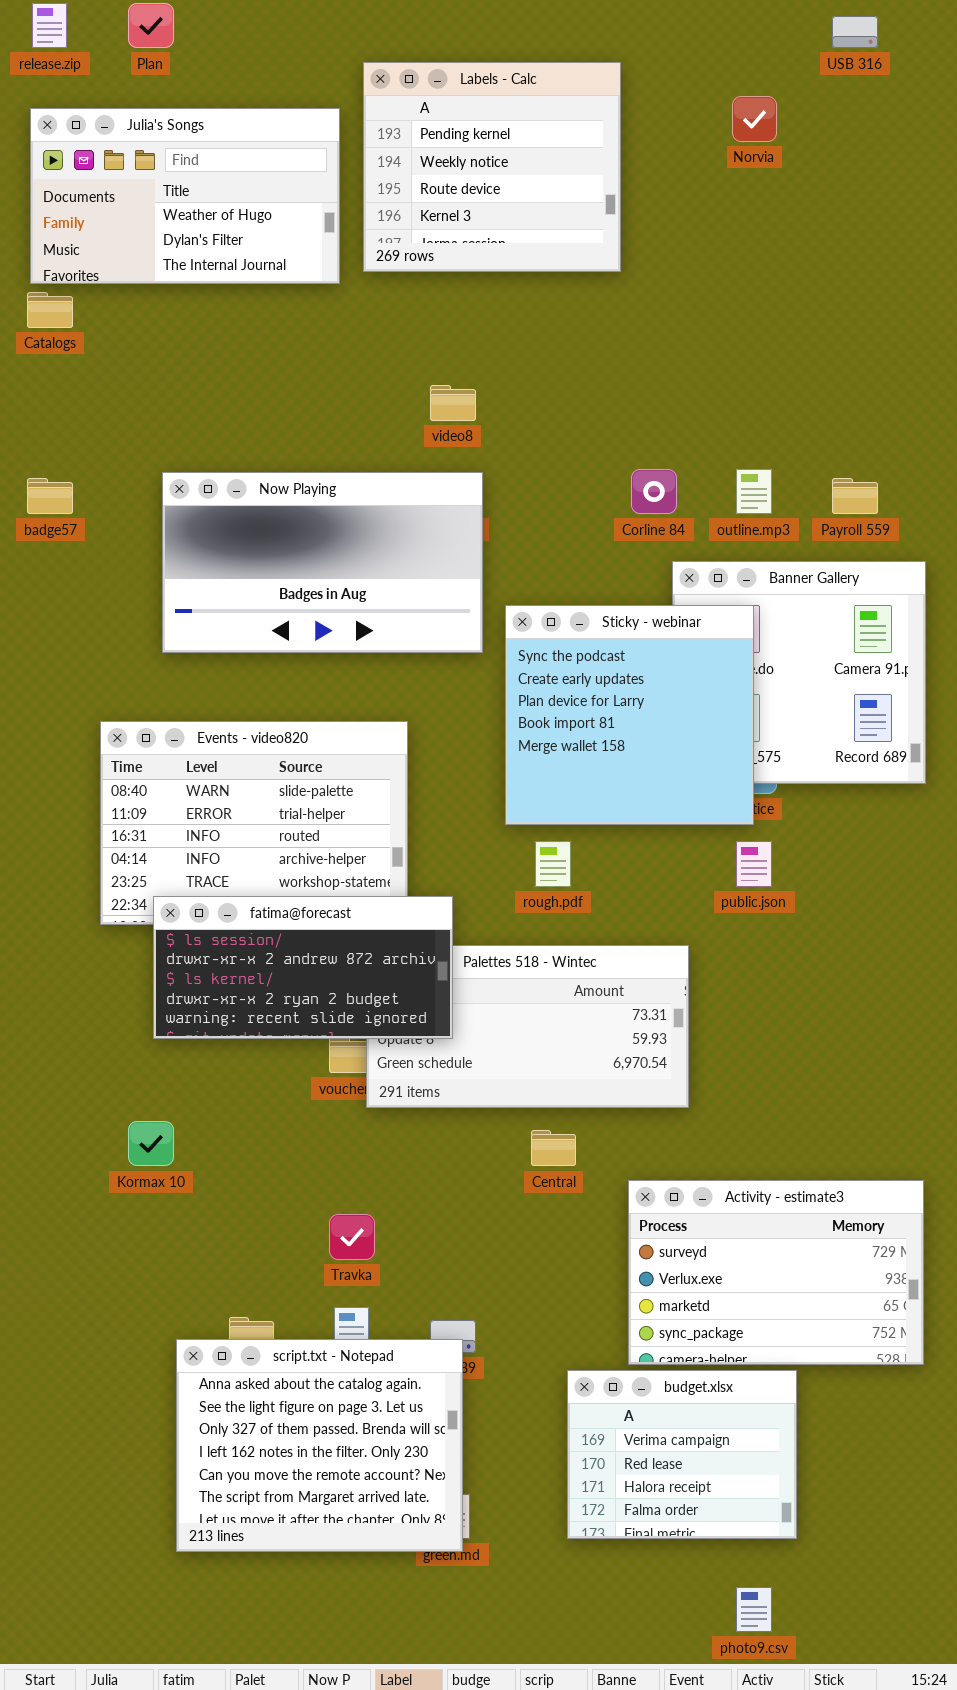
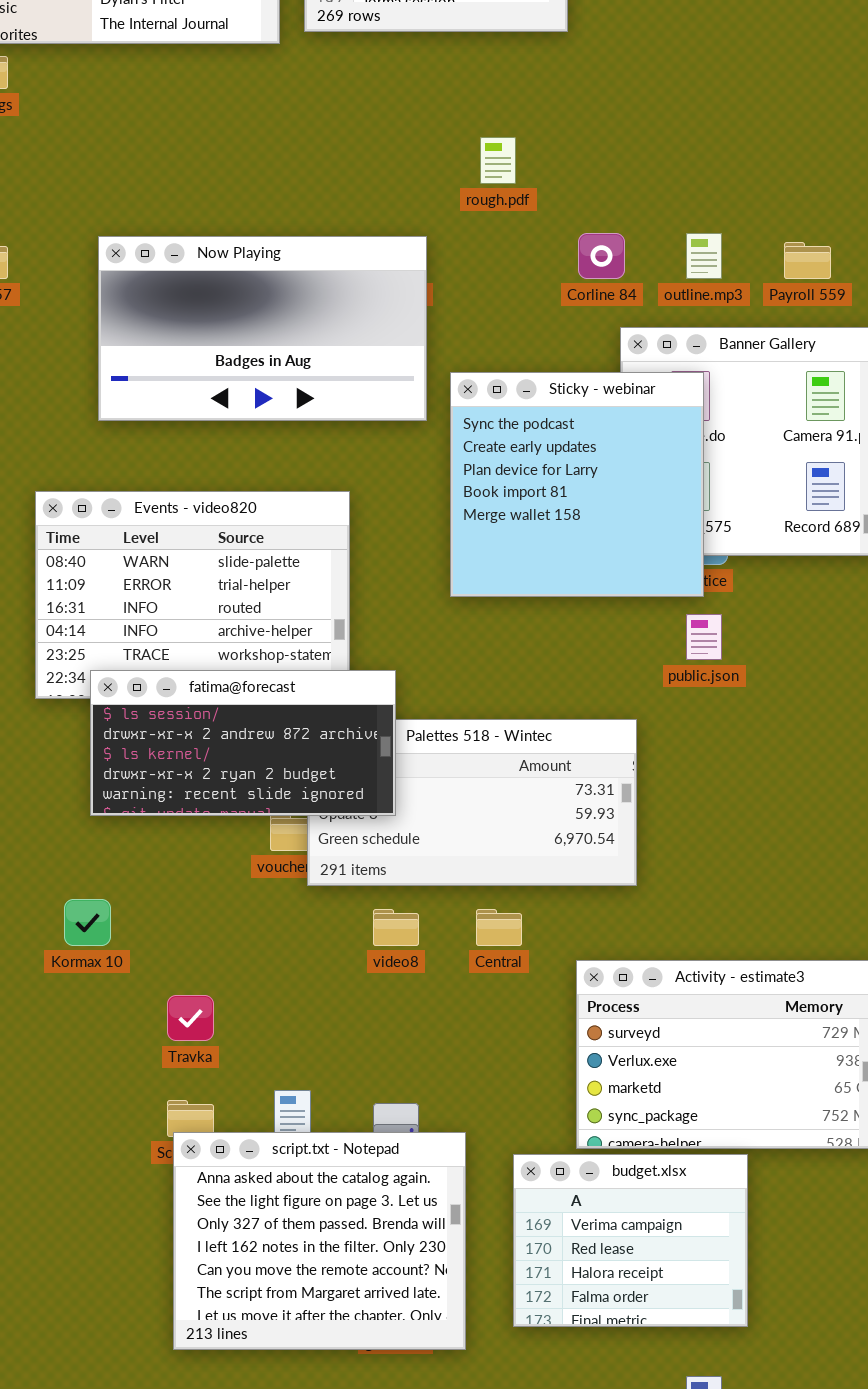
video8: [430,385,476,421] -> [373,909,419,946], moved
rough.pdf: [535,841,571,887] -> [480,137,516,184], moved
Travka: [329,1214,375,1260] -> [167,995,214,1041], moved
script.txt - Notepad: [176,1339,463,1552] -> [173,1132,466,1350], moved

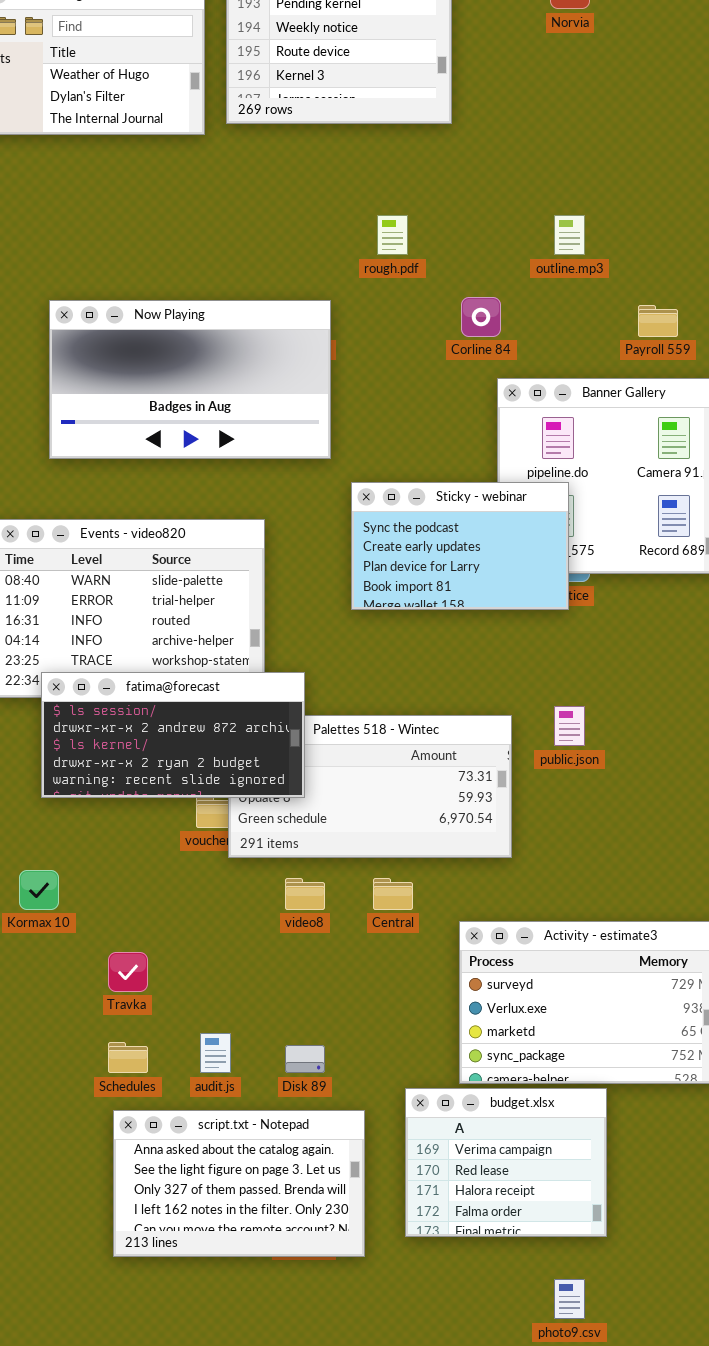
outline.mp3: [686,233,722,279] -> [554,215,585,255], moved
Sticky - webinar: [450,372,704,597] -> [351,482,569,610], resized
public.json: [686,614,722,660] -> [554,706,585,746], moved
script.txt - Notepad: [173,1132,466,1350] -> [113,1110,365,1257], resized

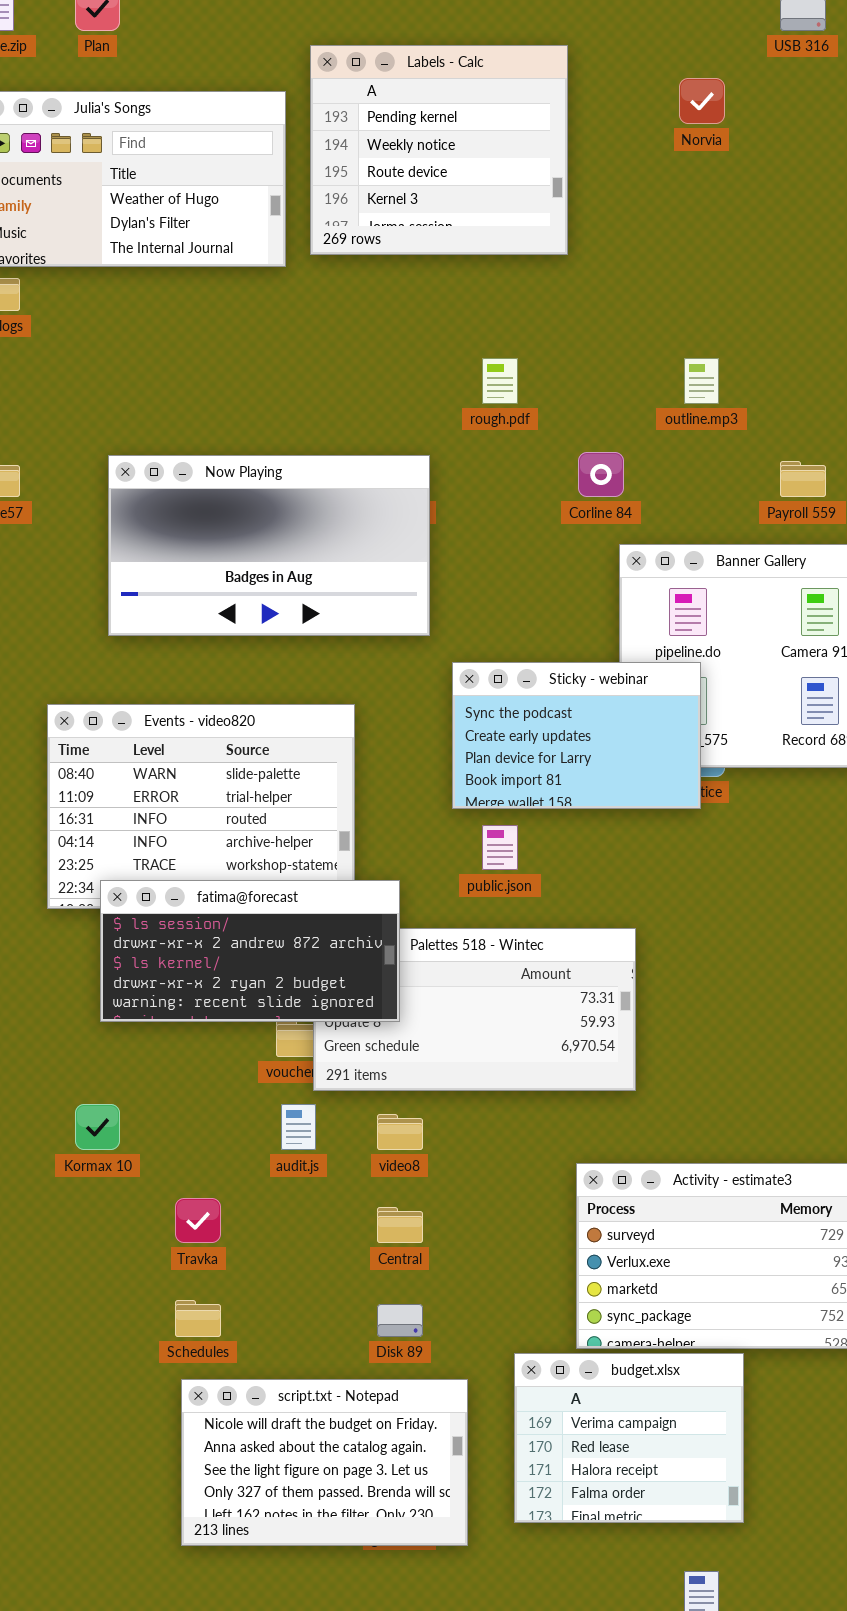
public.json: [554,706,585,746] -> [482,825,518,870], moved
Central: [373,878,413,910] -> [377,1207,423,1243], moved
audit.js: [200,1033,231,1073] -> [281,1104,316,1150], moved
script.txt - Notepad: [113,1110,365,1257] -> [181,1379,468,1546], scrolled up 1 row

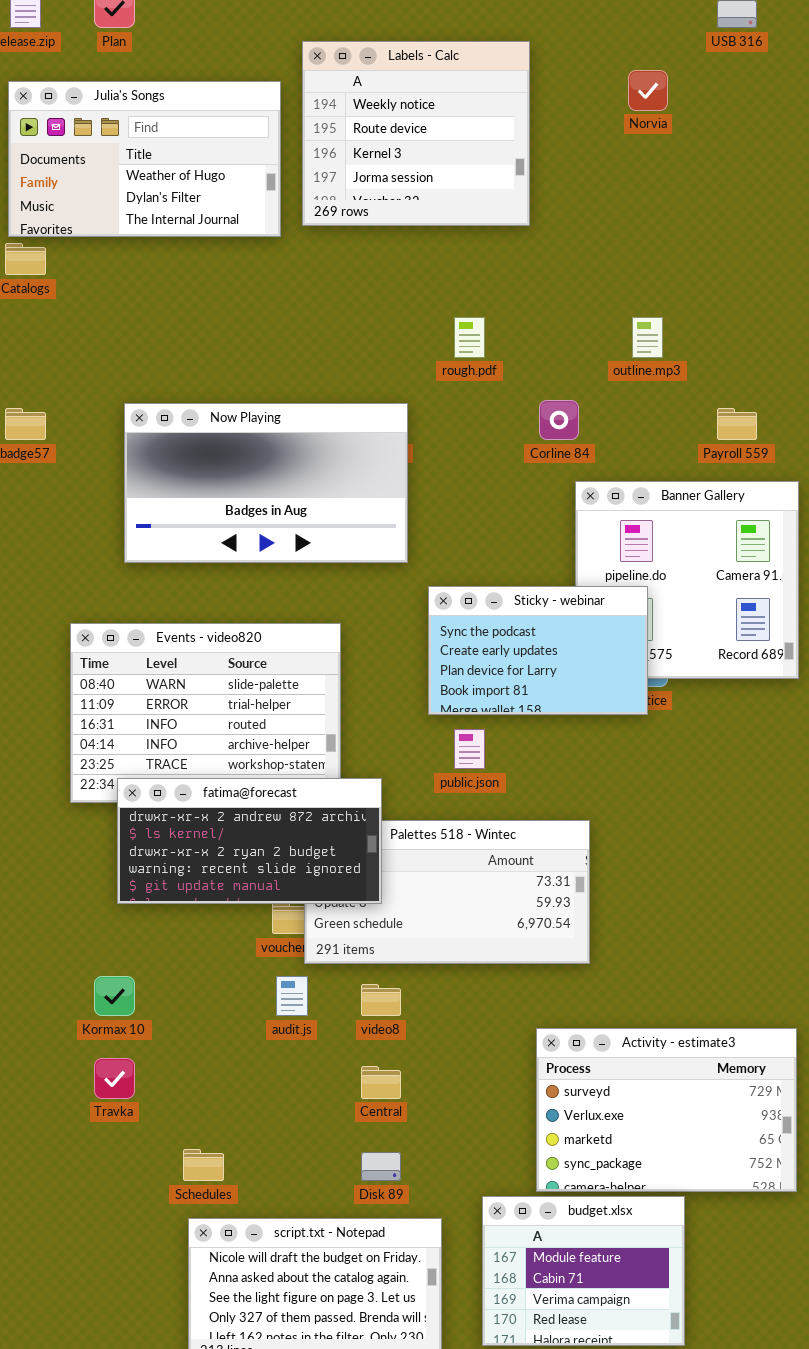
Labels - Calc: [310,45,568,255] -> [302,41,530,226], scrolled down 1 row
fatima@forecast: [100,880,400,1022] -> [117,778,382,904], scrolled down 1 row
Travka: [175,1198,221,1243] -> [94,1058,135,1099], moved
budget.xlsx: [514,1353,744,1523] -> [482,1196,685,1346], scrolled up 2 rows

